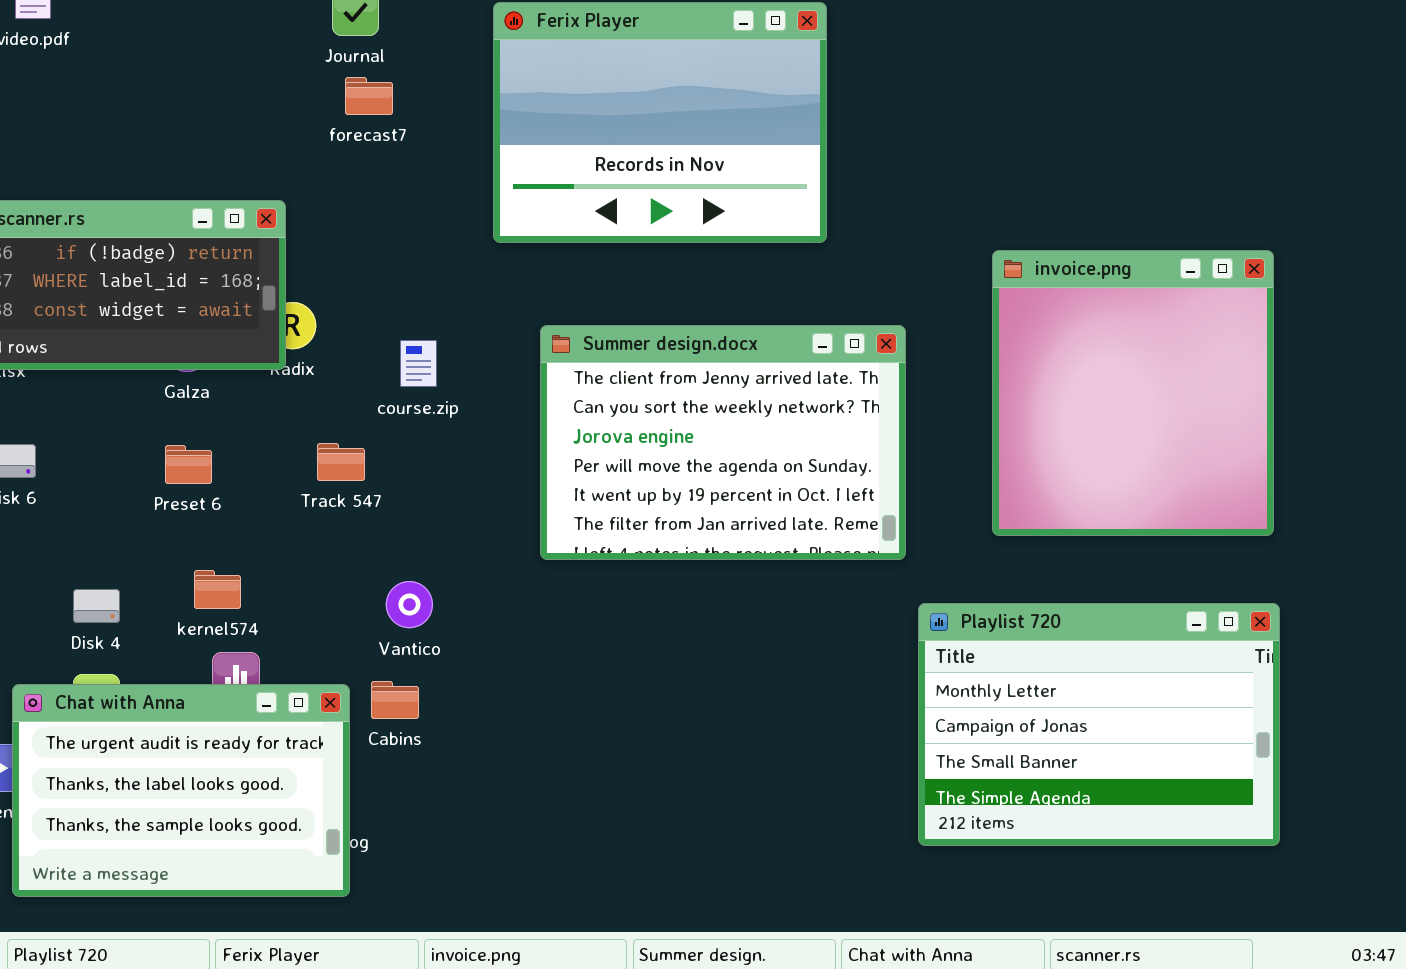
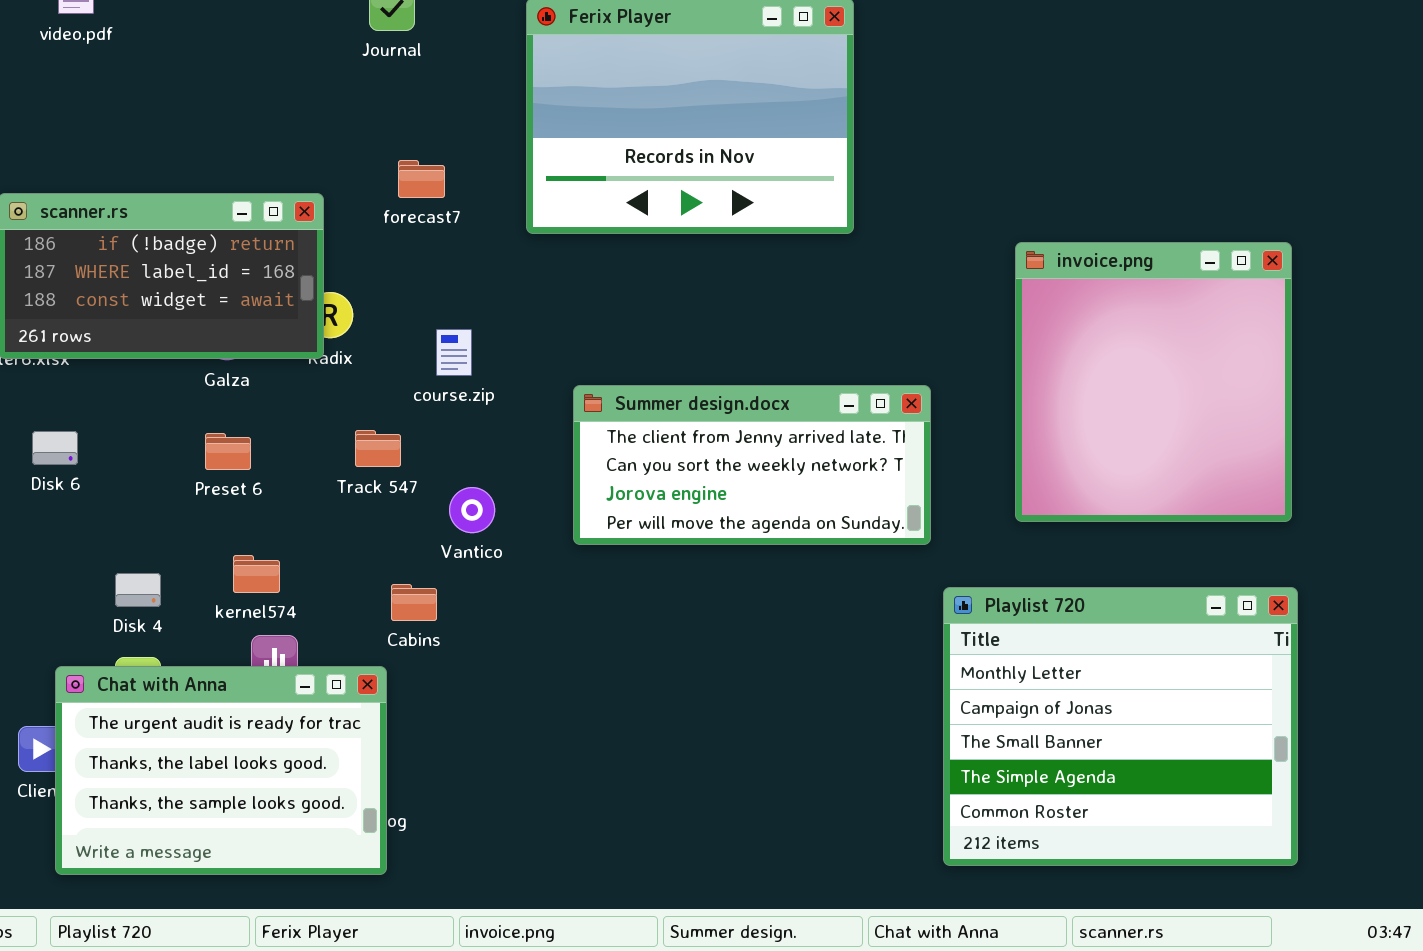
forecast7: [345,77,393,115] -> [398,160,445,198], moved
Summer design.docx: [540,325,906,560] -> [573,385,931,545], resized
Vantico: [386,581,433,628] -> [449,487,495,533], moved
Playlist 720: [918,603,1280,846] -> [943,587,1298,866], resized
Cabins: [371,681,419,719] -> [391,584,437,621], moved

